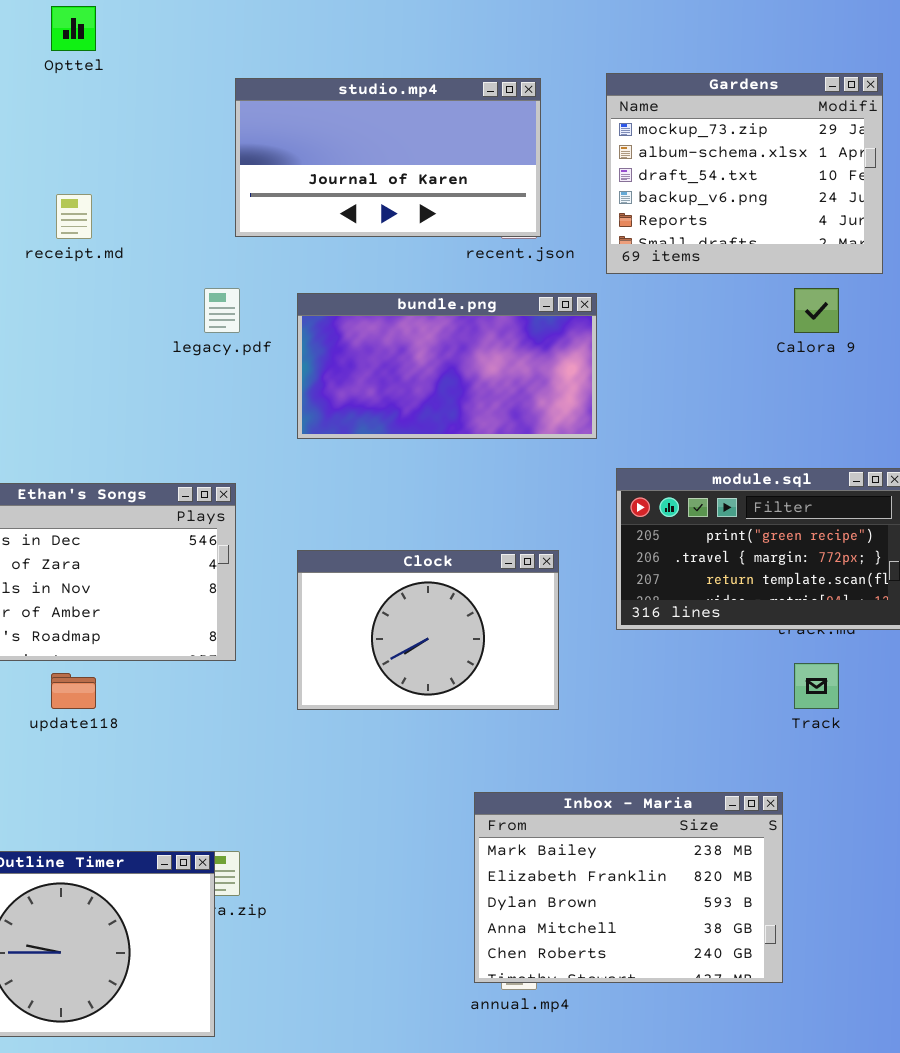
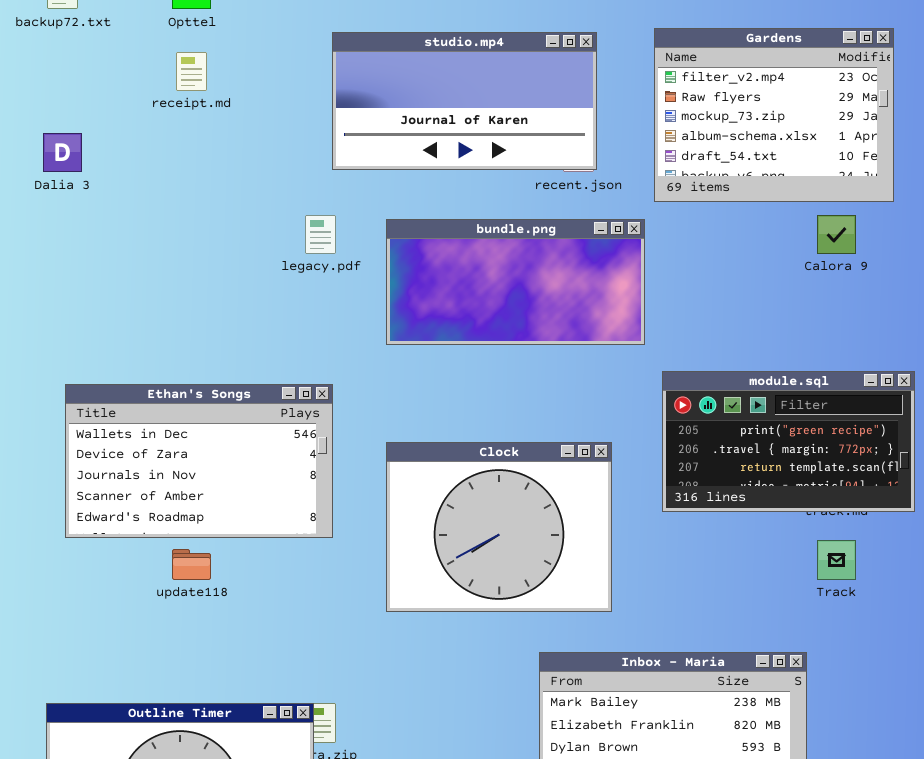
Gardens: [606,73,883,274] -> [654,28,894,202], scrolled up 2 rows
receipt.md: [56,194,92,239] -> [176,52,207,91], moved
Clock: [297,550,559,710] -> [386,442,612,612], resized

